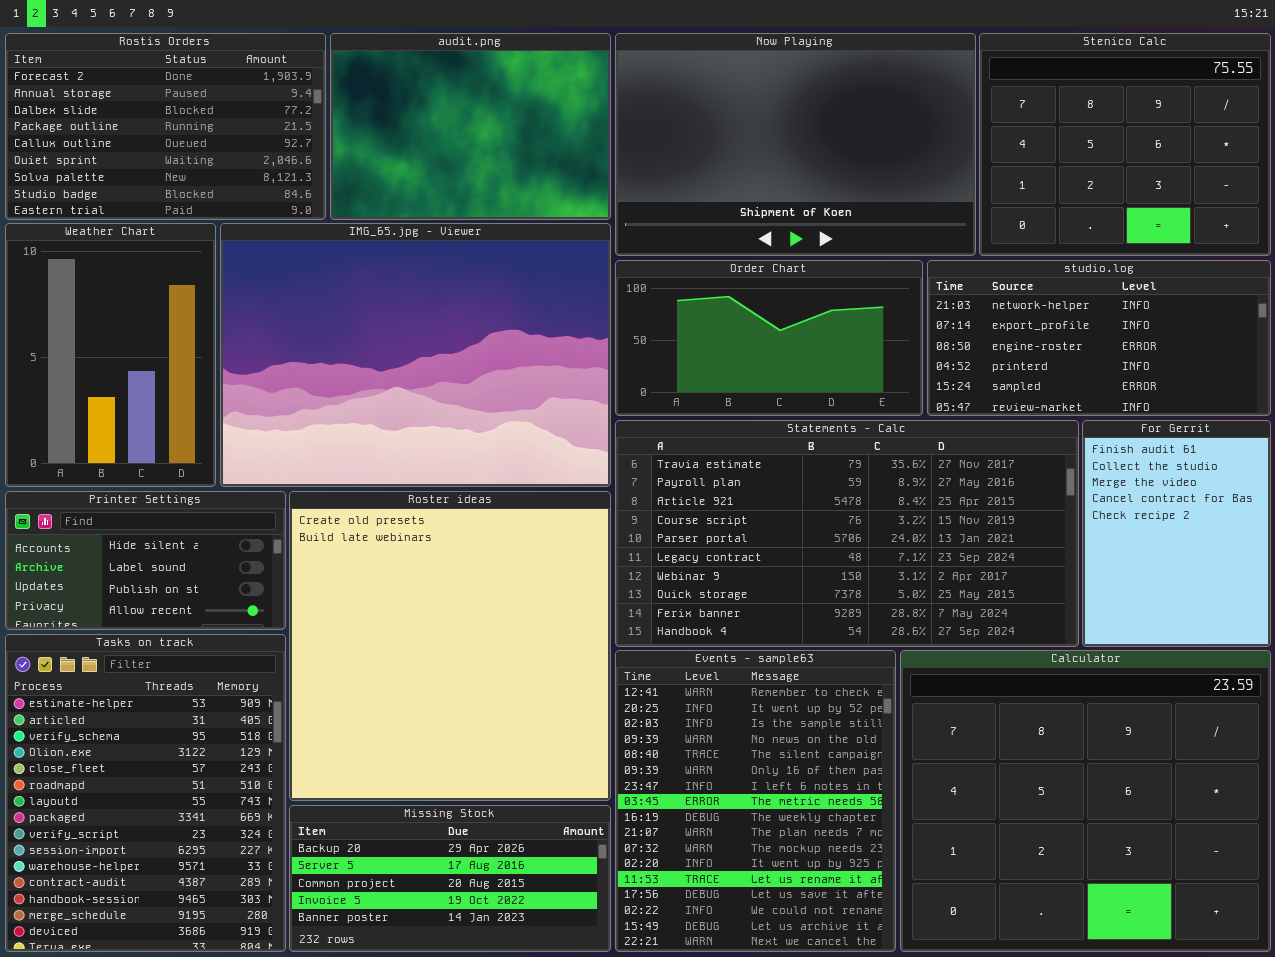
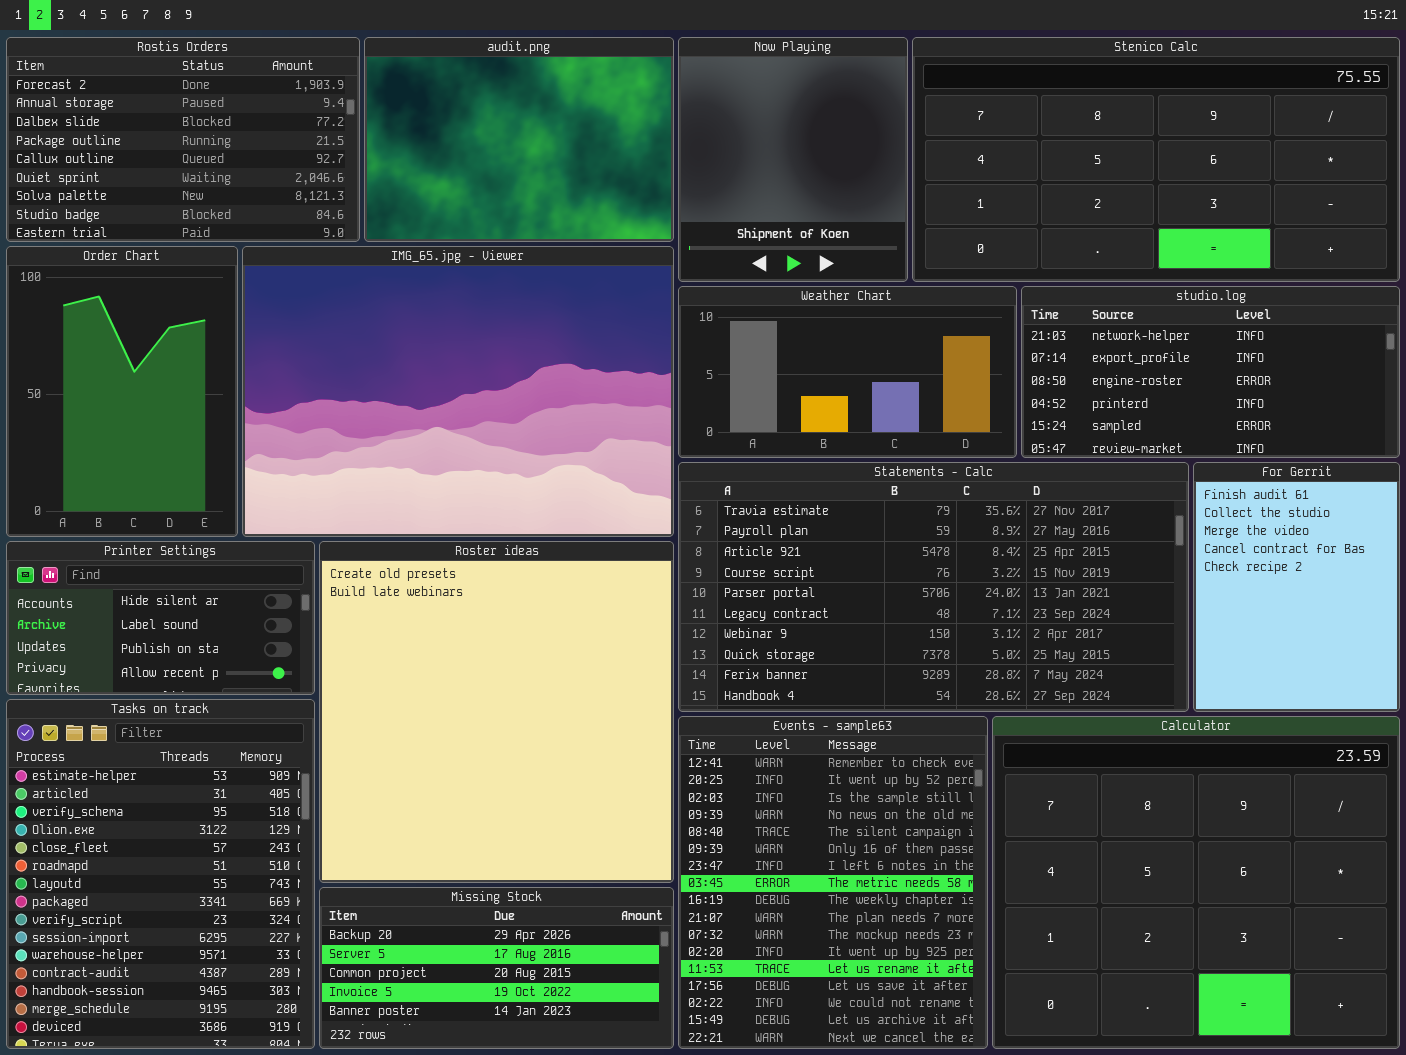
Now Playing: [615,33,976,256] -> [678,37,908,282], resized
Stenico Calc: [979,33,1271,256] -> [912,37,1400,282], resized
Weather Chart: [5,223,216,487] -> [678,286,1017,458], moved, resized
Order Chart: [615,260,923,416] -> [6,246,238,537], moved, resized

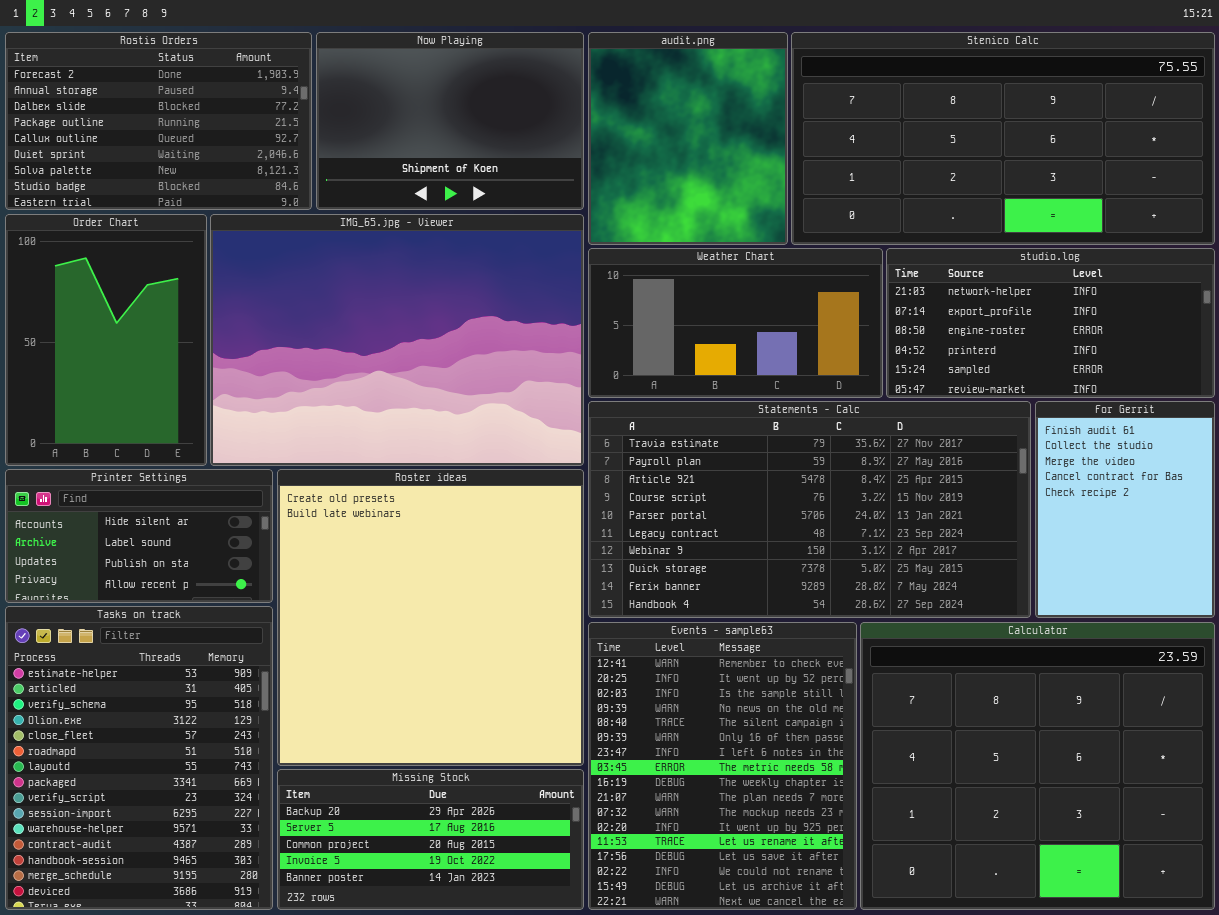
audit.png: [364,37,674,242] -> [588,32,788,245], moved, resized
Now Playing: [678,37,908,282] -> [316,32,584,210], moved, resized

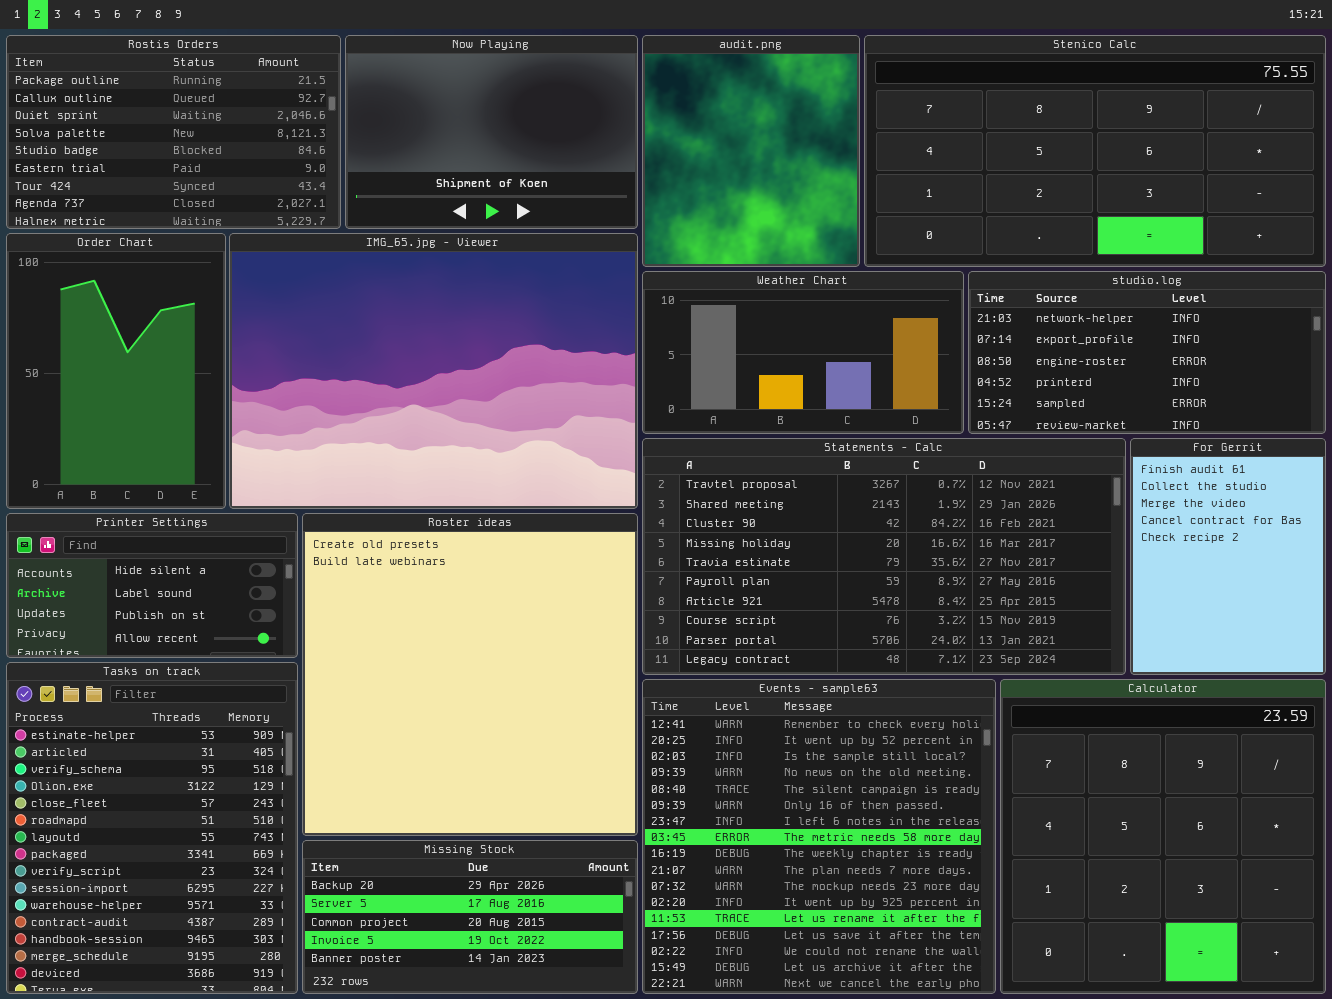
Rostis Orders: [5,32,312,210] -> [6,35,341,229], scrolled down 3 rows
Statements - Calc: [588,401,1031,618] -> [642,438,1126,675], scrolled up 4 rows
Events - sample63: [588,622,857,910] -> [642,679,996,994], resized
Calculator: [860,622,1215,910] -> [1000,679,1326,994], resized

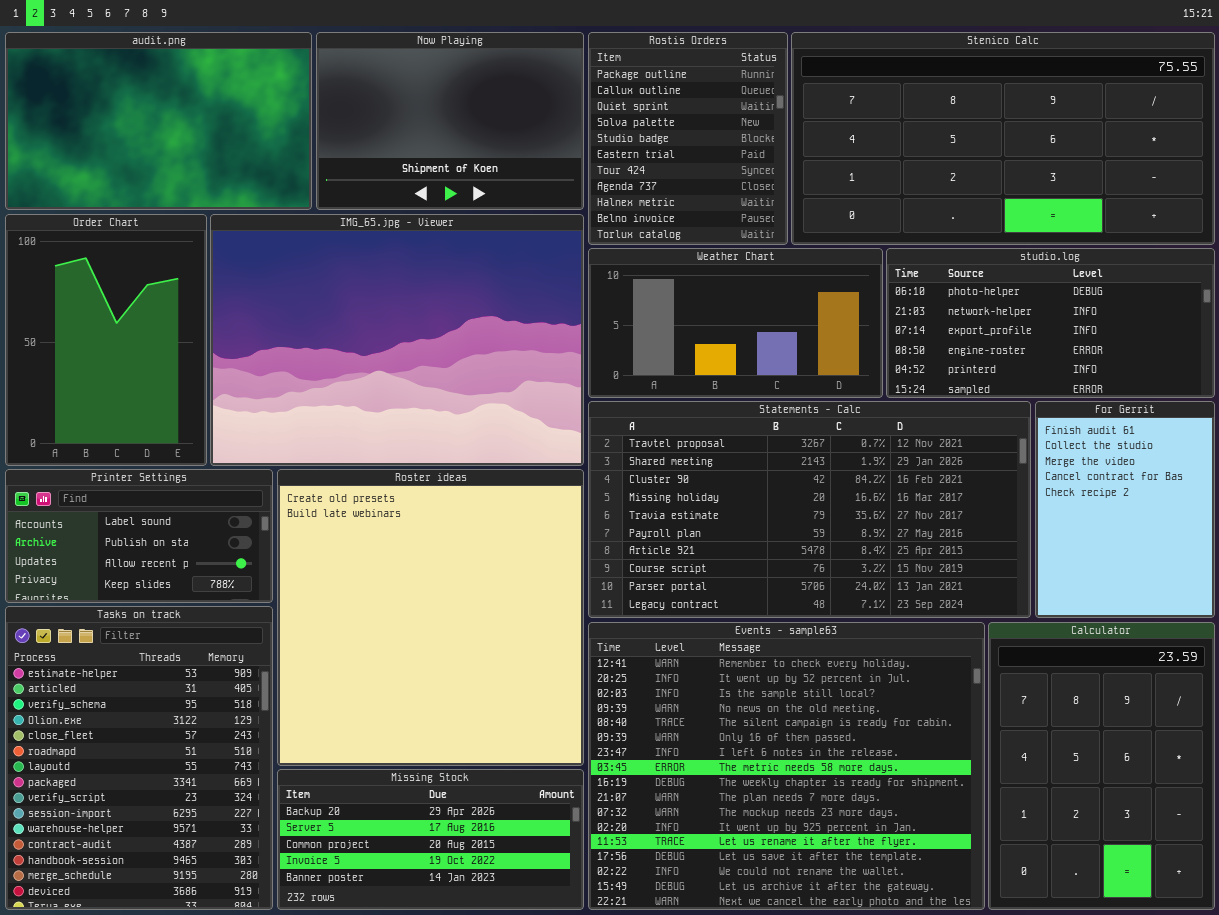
Rostis Orders: [6,35,341,229] -> [588,32,788,245], moved, resized
audit.png: [642,35,860,267] -> [5,32,312,210], moved, resized
studio.log: [968,271,1326,434] -> [886,248,1215,398], scrolled up 1 row
Printer Settings: [6,513,298,658] -> [5,469,273,603], scrolled down 1 row
Events - sample63: [642,679,996,994] -> [588,622,985,910], resized
Calculator: [1000,679,1326,994] -> [988,622,1215,910], resized

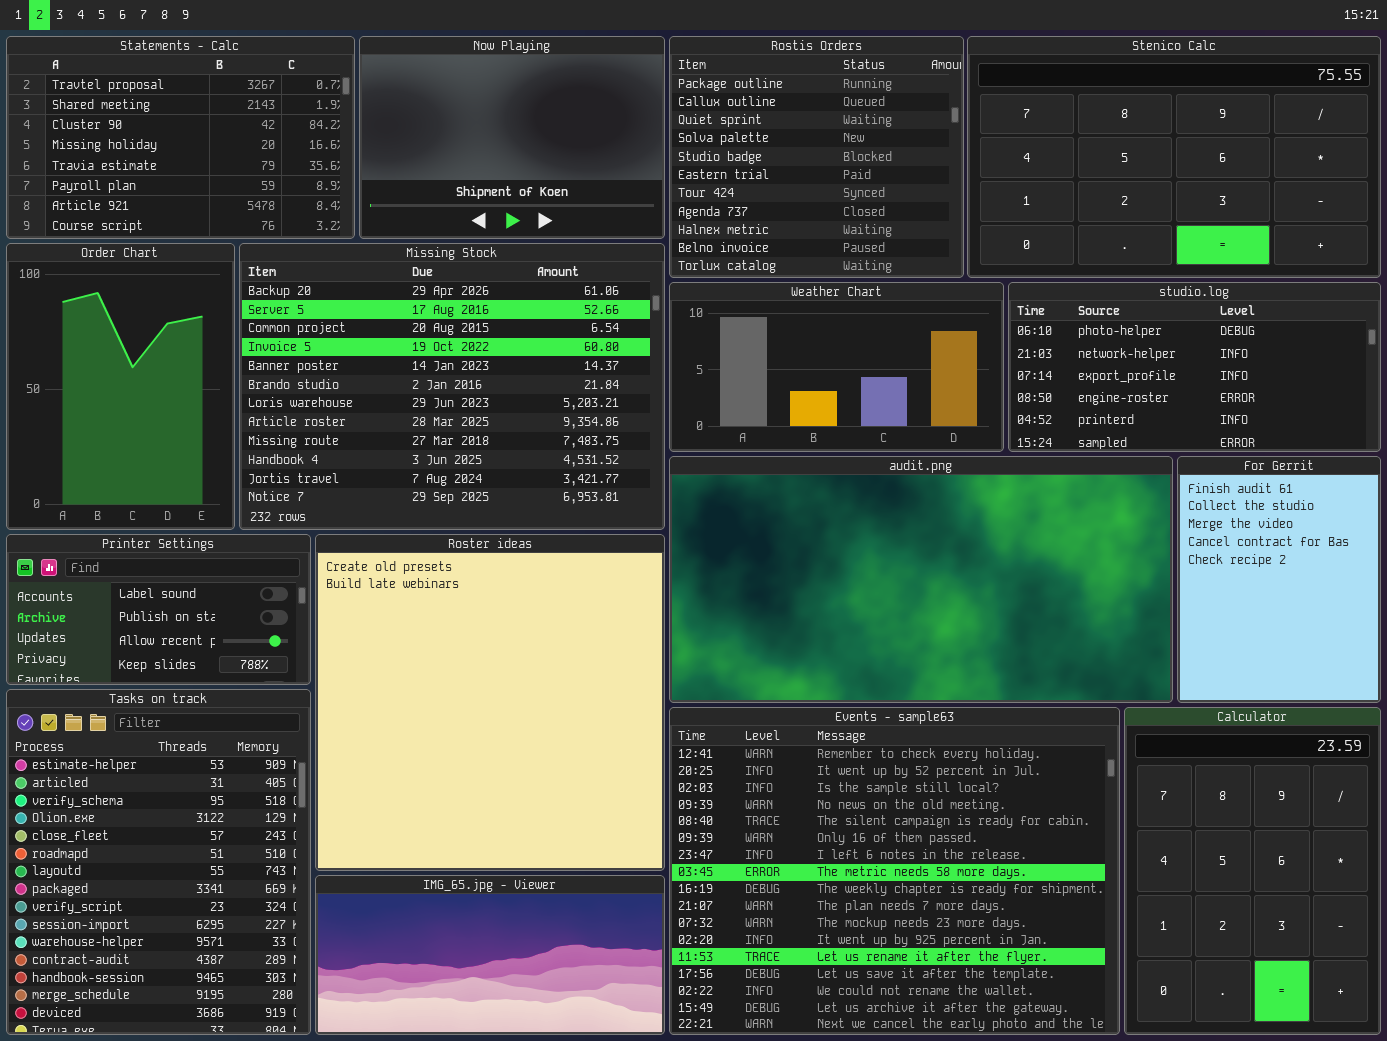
audit.png: [5,32,312,210] -> [669,456,1173,703], moved, resized
Rostis Orders: [588,32,788,245] -> [669,36,964,278], resized
Stenico Calc: [791,32,1215,245] -> [967,36,1381,278], resized
IMG_65.jpg - Viewer: [210,214,584,466] -> [315,875,665,1035], moved, resized
Statements - Calc: [588,401,1031,618] -> [6,36,355,239], moved, resized
Missing Stock: [277,769,584,910] -> [239,243,665,530], moved, resized

